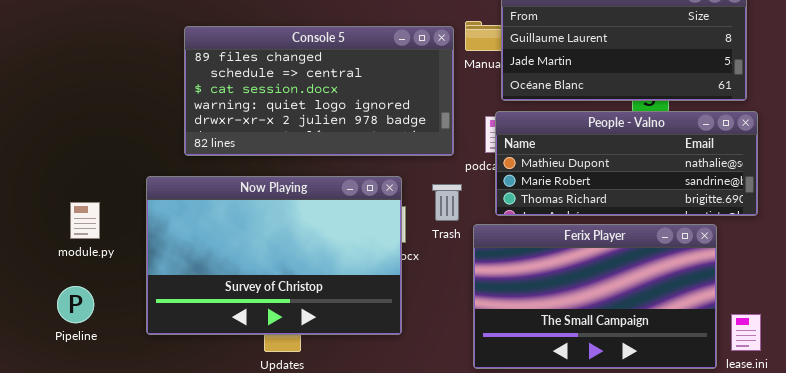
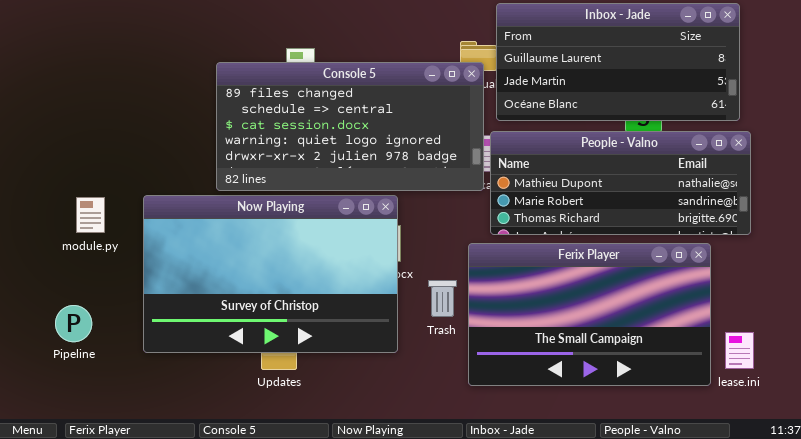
Console 5: [184,26,454,156] -> [216,62,484,191], moved
Trash: [432,184,462,221] -> [428,280,457,317], moved
module.py: [70,202,100,239] -> [76,197,105,233], moved

